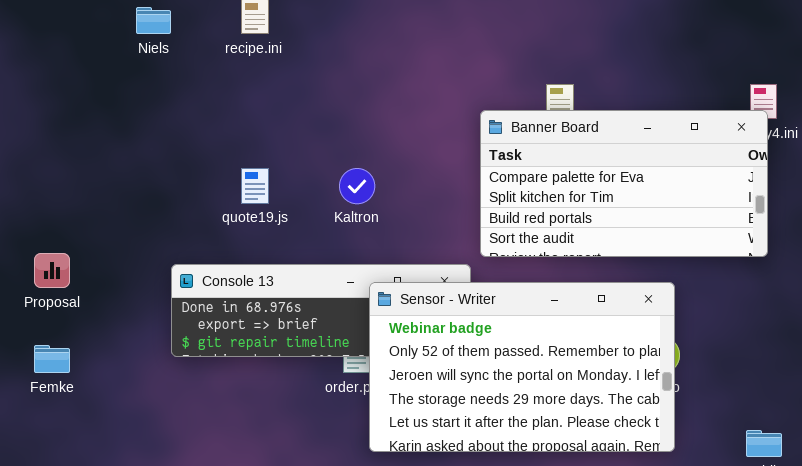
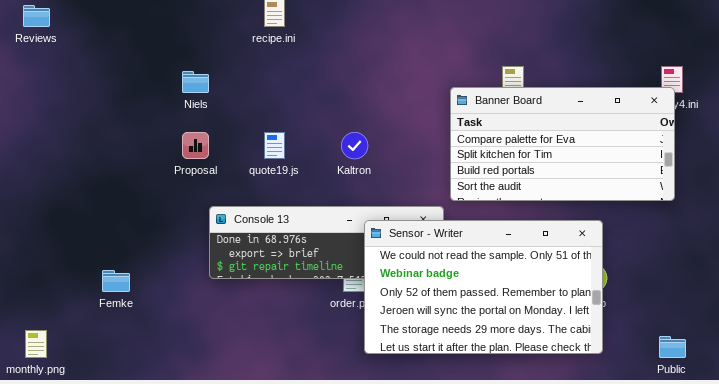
Niels: [136,7,171,34] -> [182,71,209,93], moved
Proposal: [34,253,70,288] -> [182,132,209,159], moved
Sensor - Writer: [369,282,675,452] -> [364,220,603,354], scrolled up 1 row

